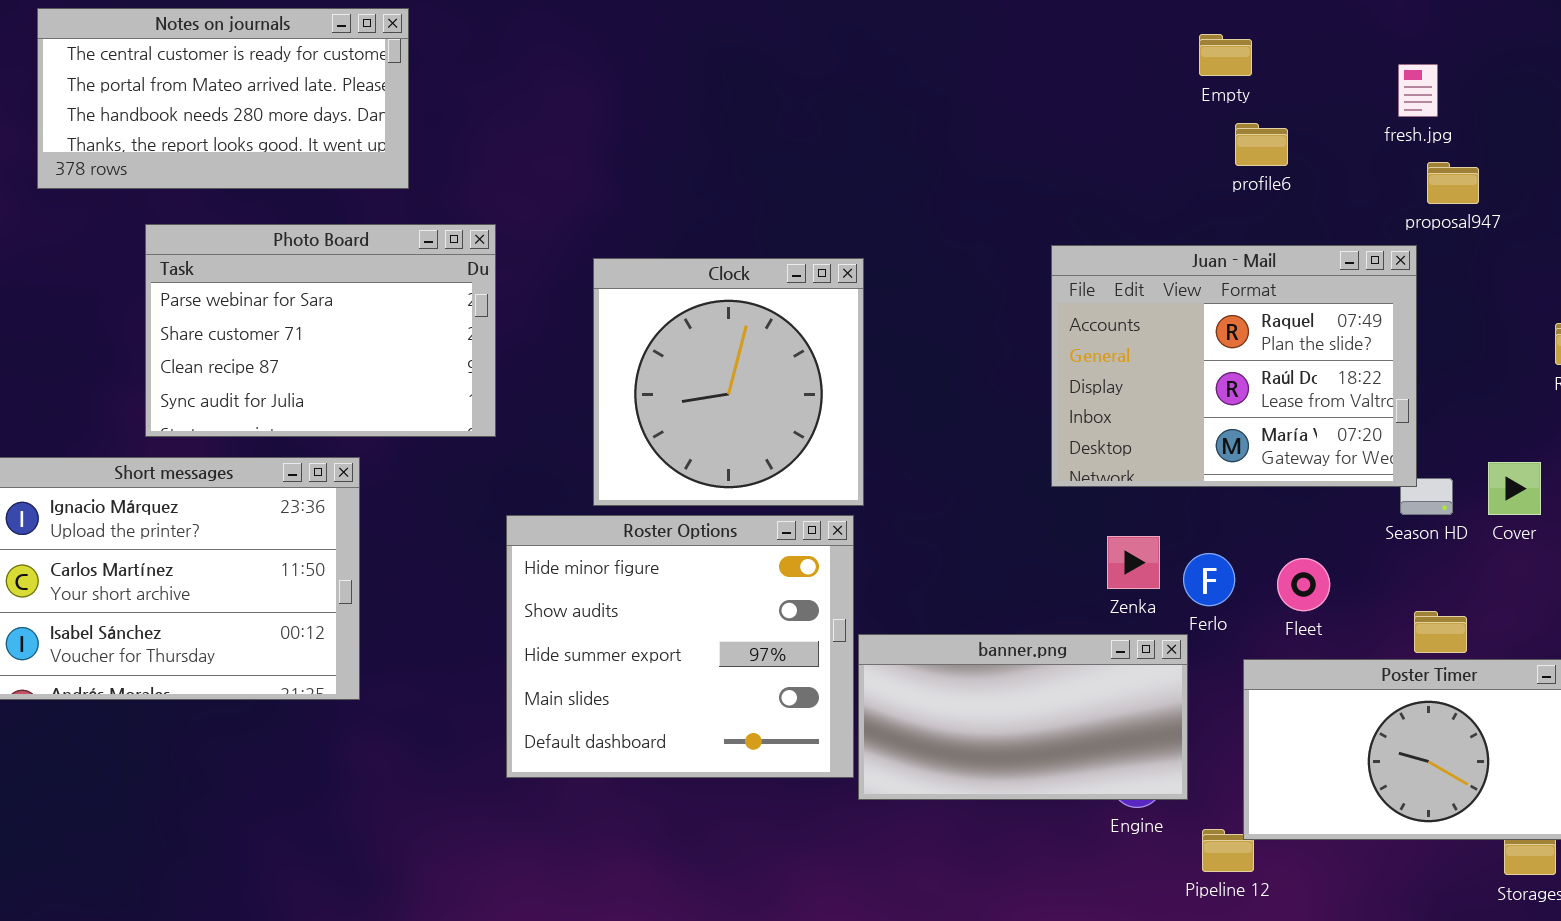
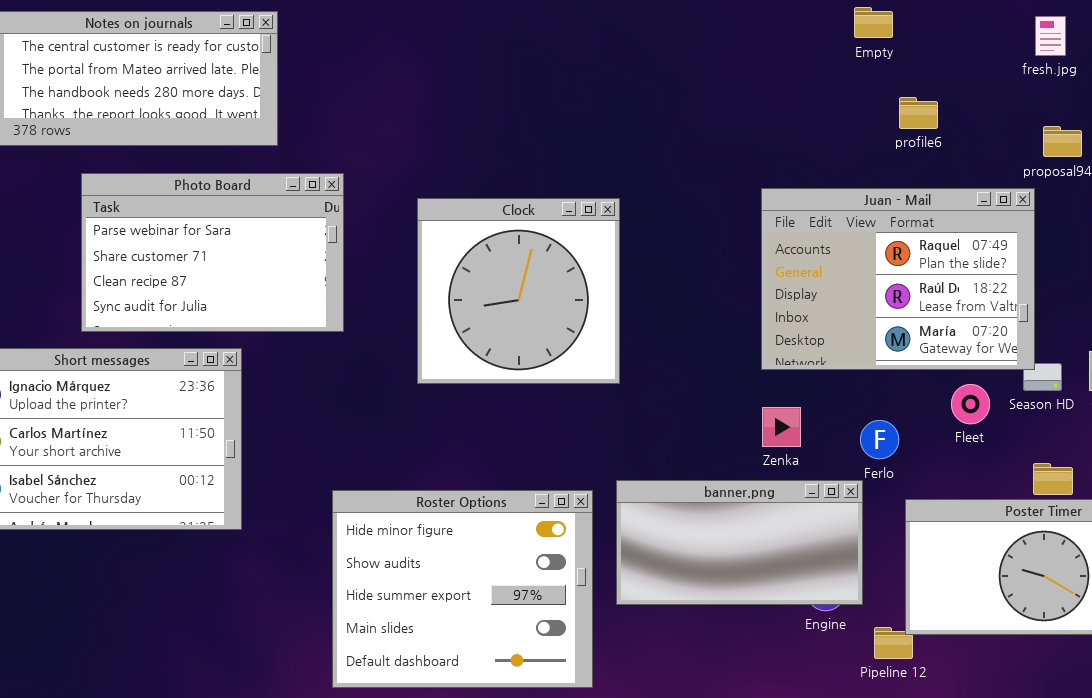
Empty: [1199,34,1252,76] -> [854,7,893,38], moved
fresh.jpg: [1398,64,1438,117] -> [1035,16,1066,56], moved
Roster Options: [506,515,854,778] -> [332,490,593,688], moved
Zenka: [1107,536,1160,589] -> [762,407,801,447], moved
Fleet: [1277,558,1330,611] -> [951,384,990,424], moved

